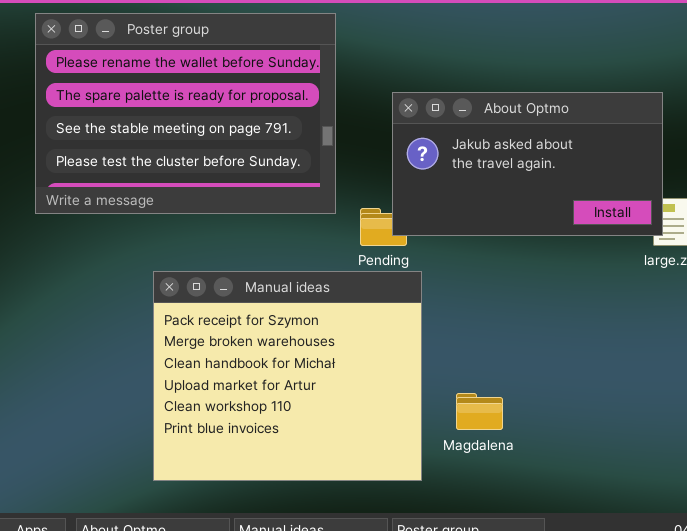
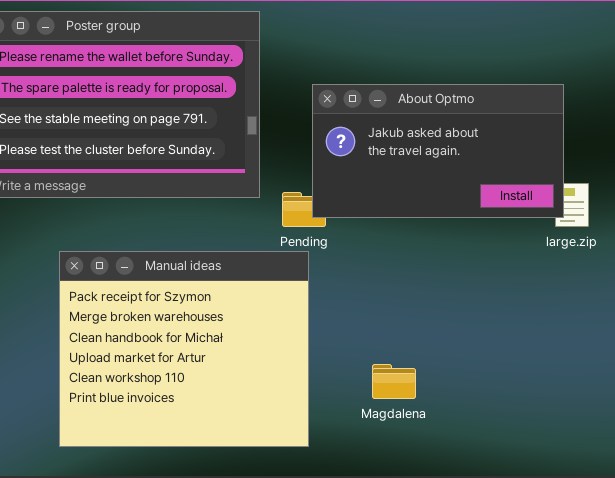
Manual ideas: [153,271,422,481] -> [59,251,309,447], moved

